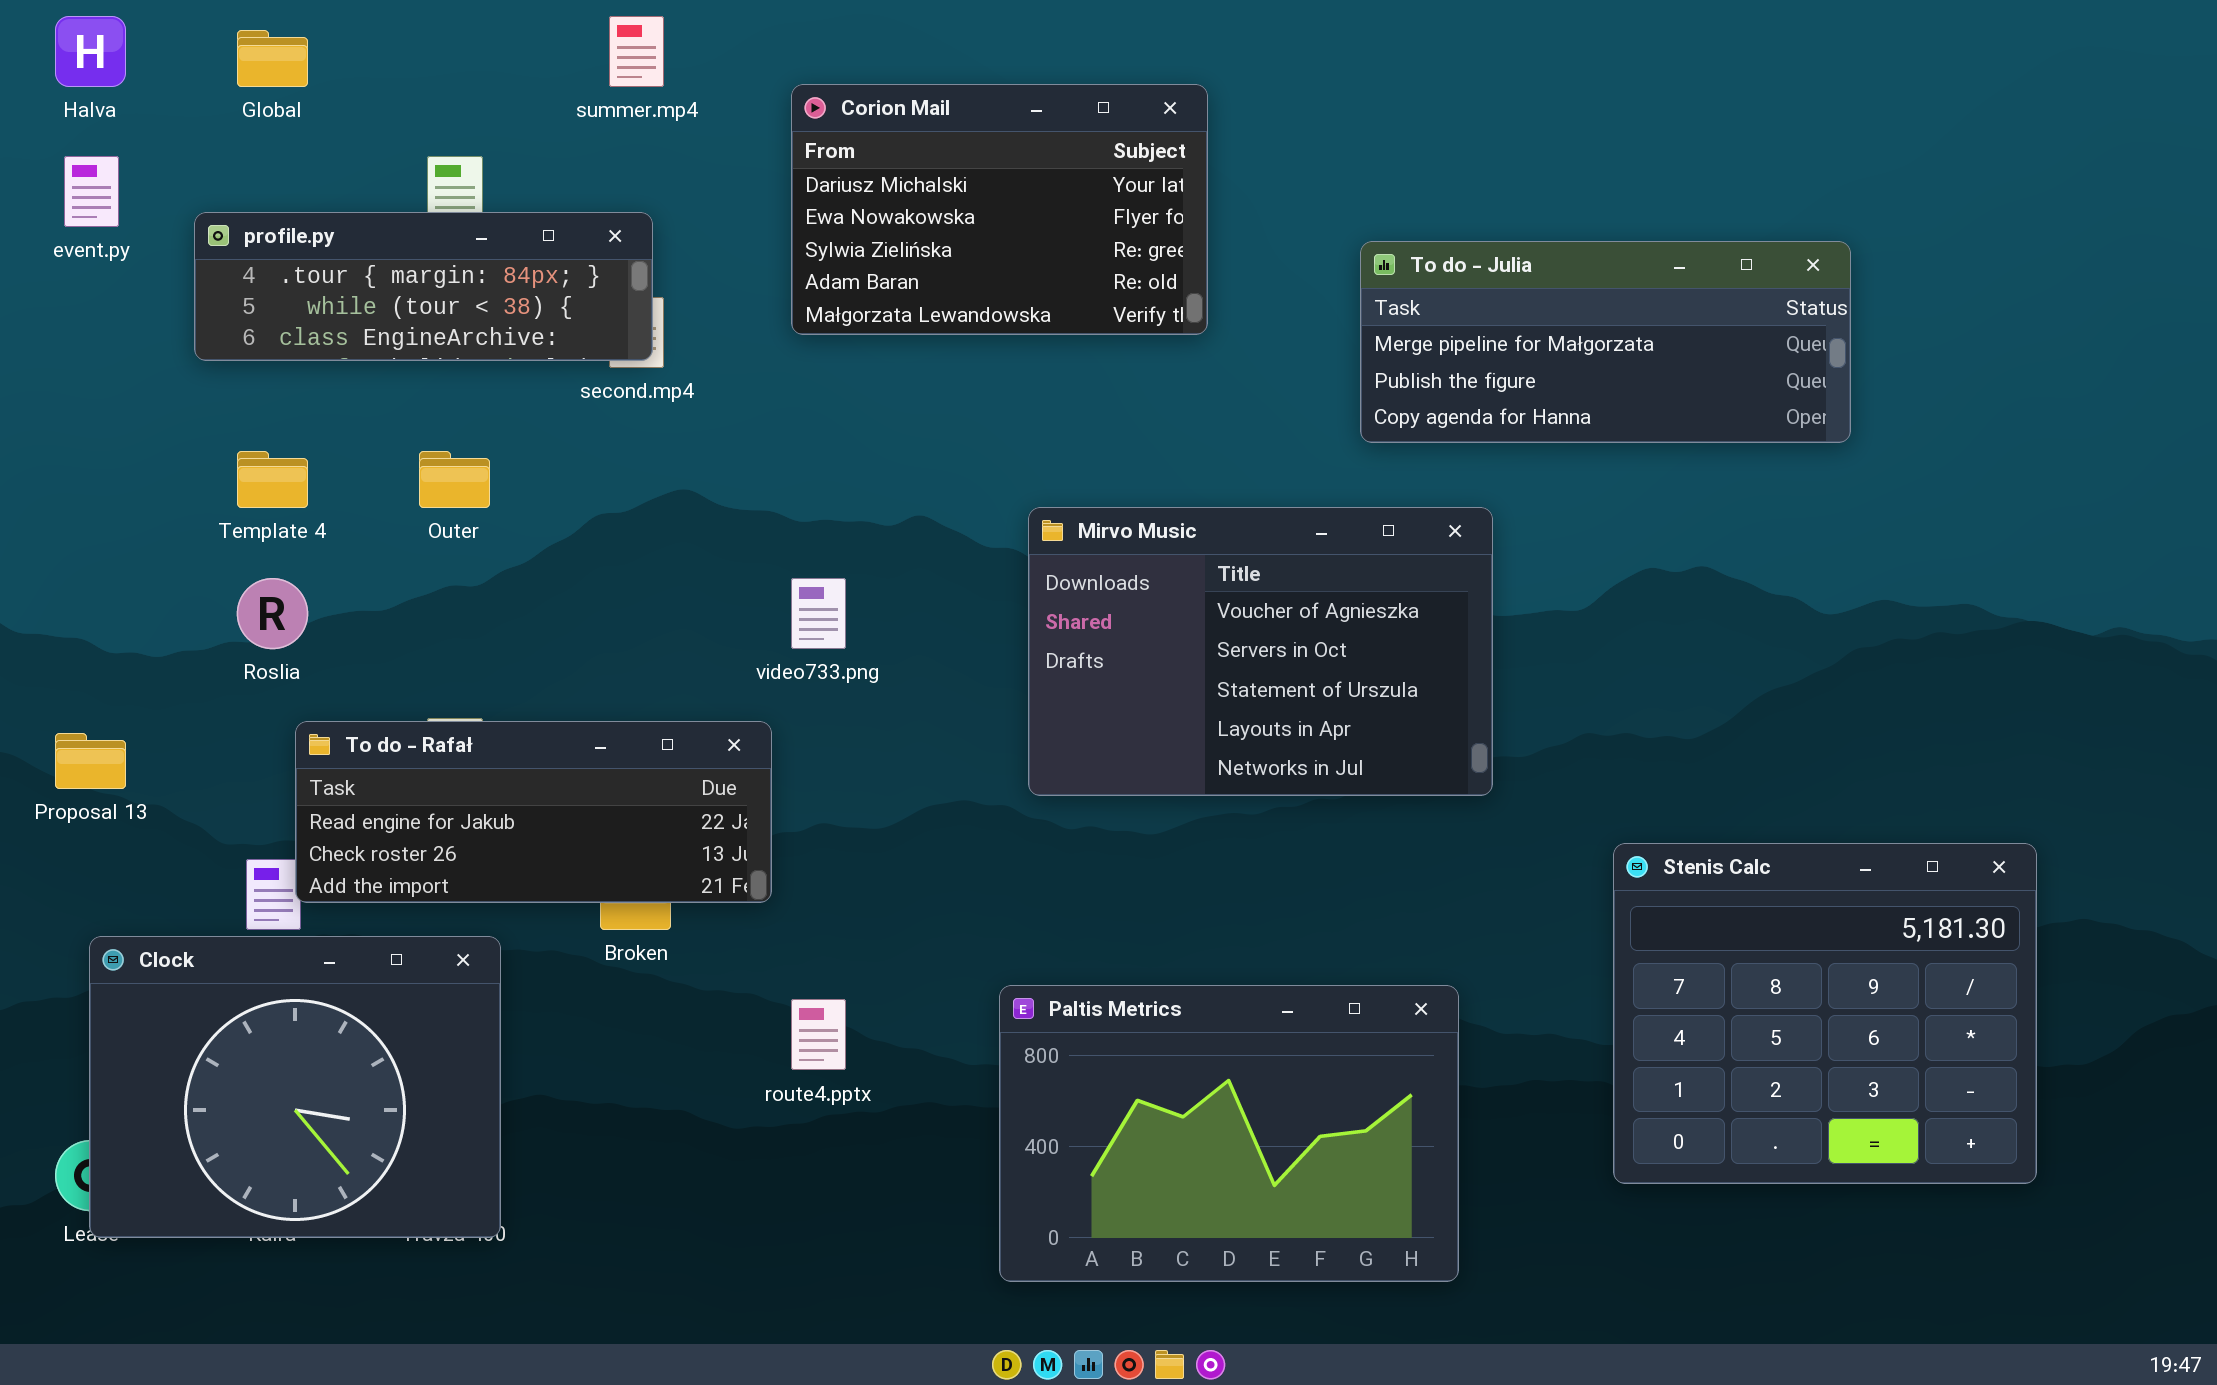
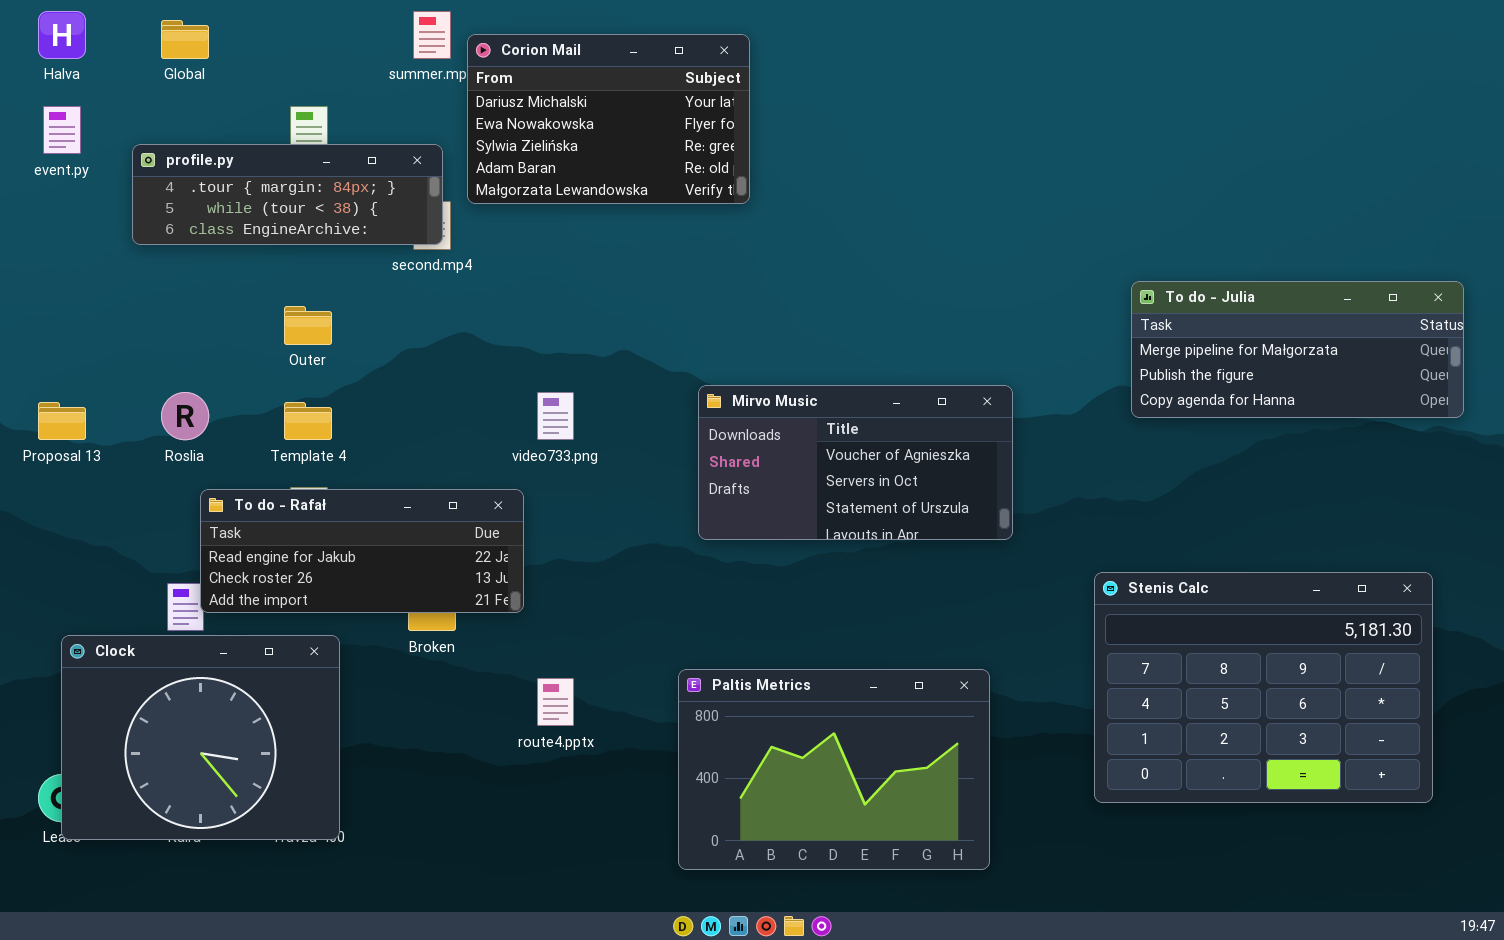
Corion Mail: [791,84,1208,335] -> [467,34,750,204], moved
To do - Julia: [1360,241,1851,443] -> [1131,281,1464,418], moved
Template 4: [237,451,308,508] -> [284,402,332,440], moved
Mirvo Music: [1028,507,1493,796] -> [698,385,1013,540], resized
Proposal 13: [55,733,126,789] -> [38,402,86,440], moved
Stenis Calc: [1613,843,2037,1184] -> [1094,572,1433,803], resized

